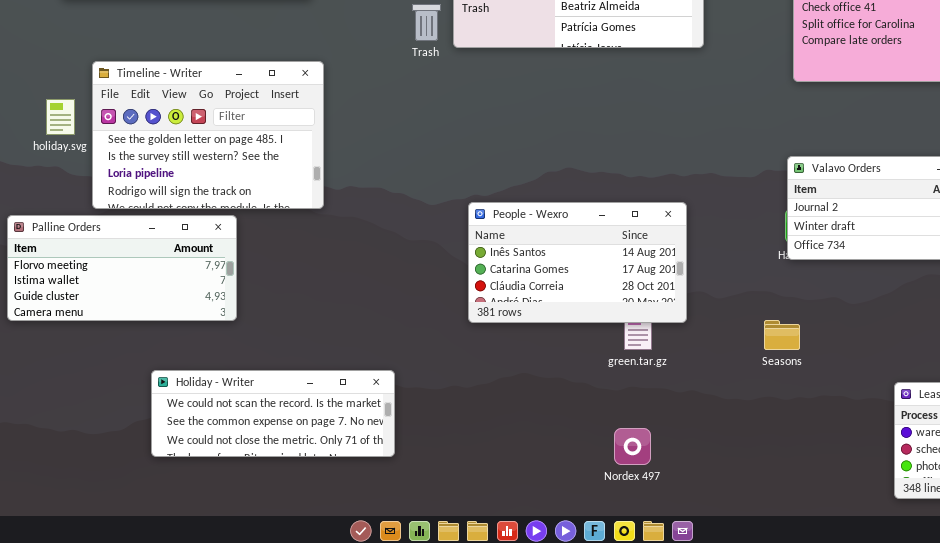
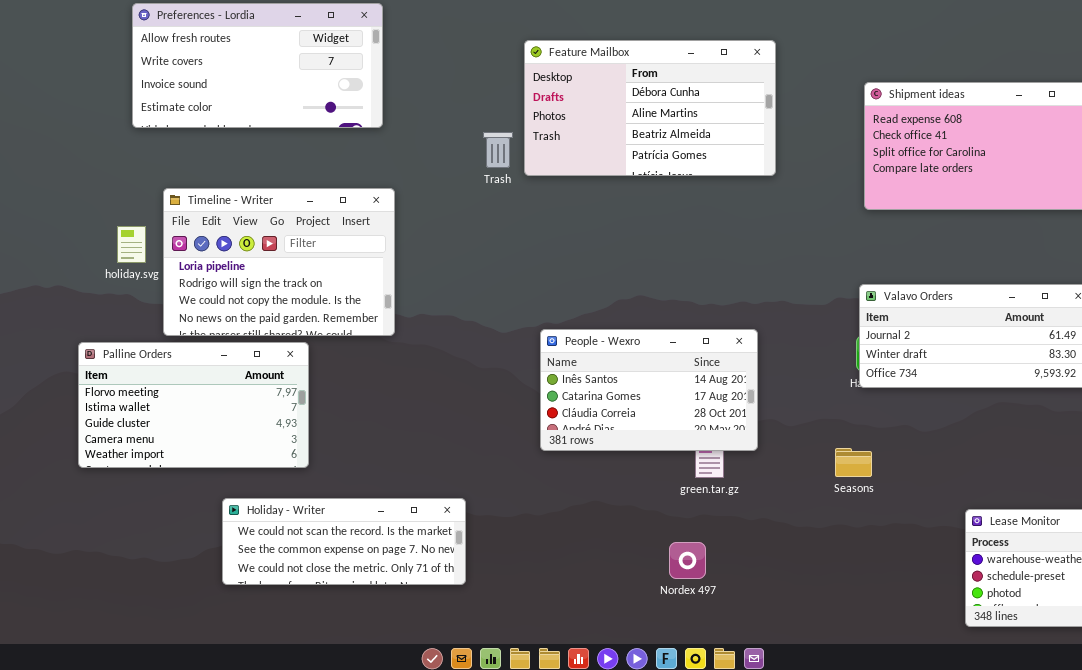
Timeline - Writer: [92,61,324,209] -> [163,188,395,336], scrolled down 2 rows
Palline Orders: [7,215,237,321] -> [78,342,309,468], resized
Nordex 497: [614,428,651,465] -> [669,542,706,579], moved

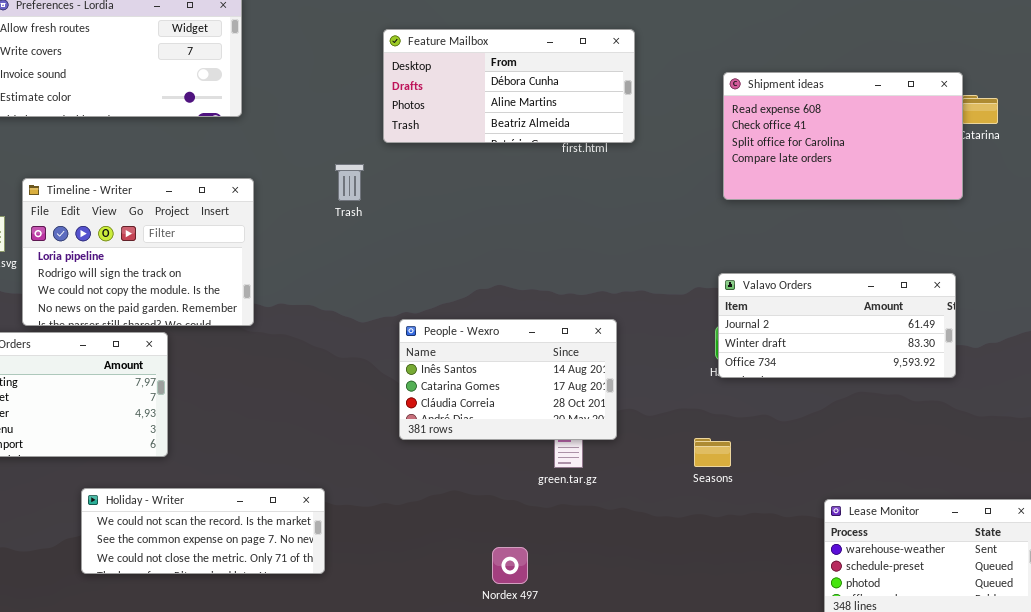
Feature Mailbox: [524,40,776,176] -> [383,29,635,143], resized
Trash: [483,132,513,168] -> [335,164,364,201], moved
Nordex 497: [669,542,706,579] -> [492,547,528,584], moved

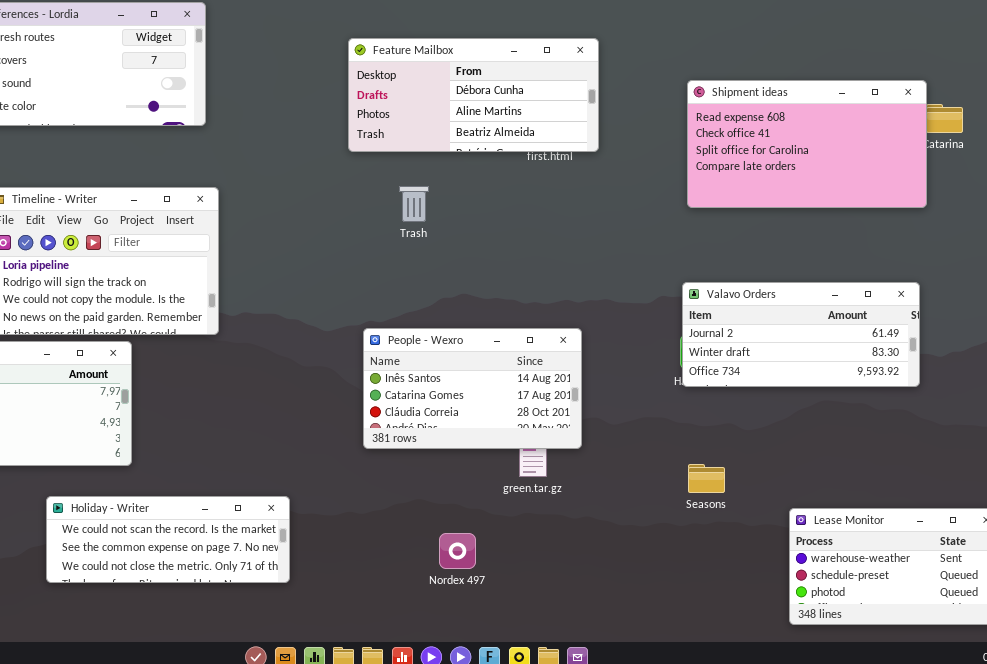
Trash: [335,164,364,201] -> [399,186,429,222], moved
Seasons: [694,438,731,467] -> [688,464,725,493], moved
Nordex 497: [492,547,528,584] -> [439,533,476,569], moved

